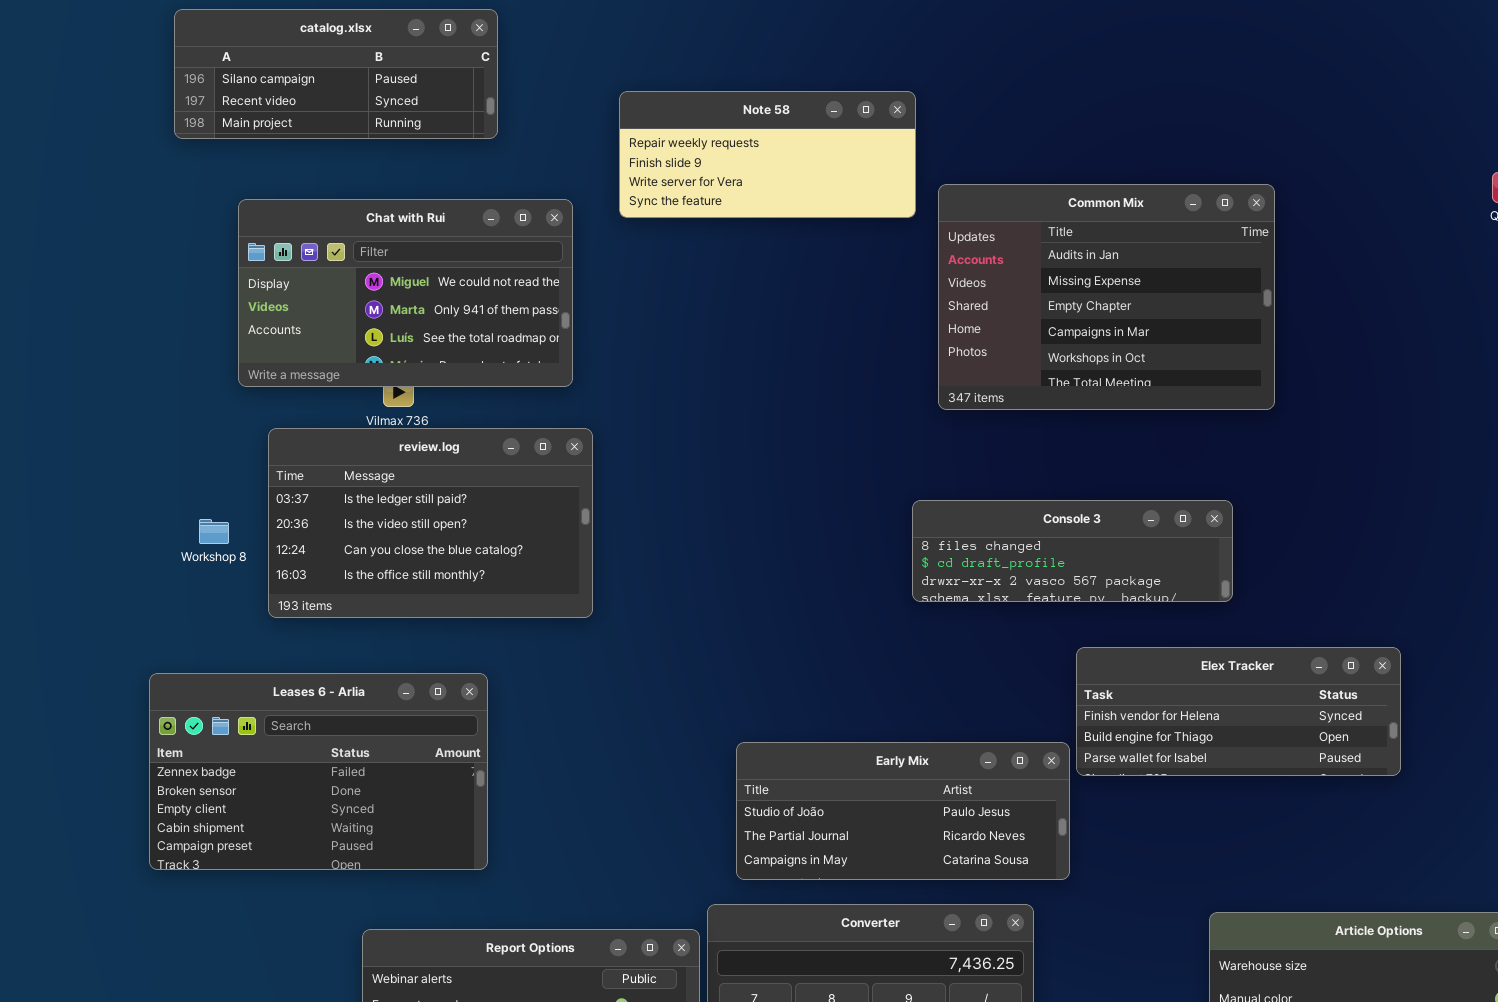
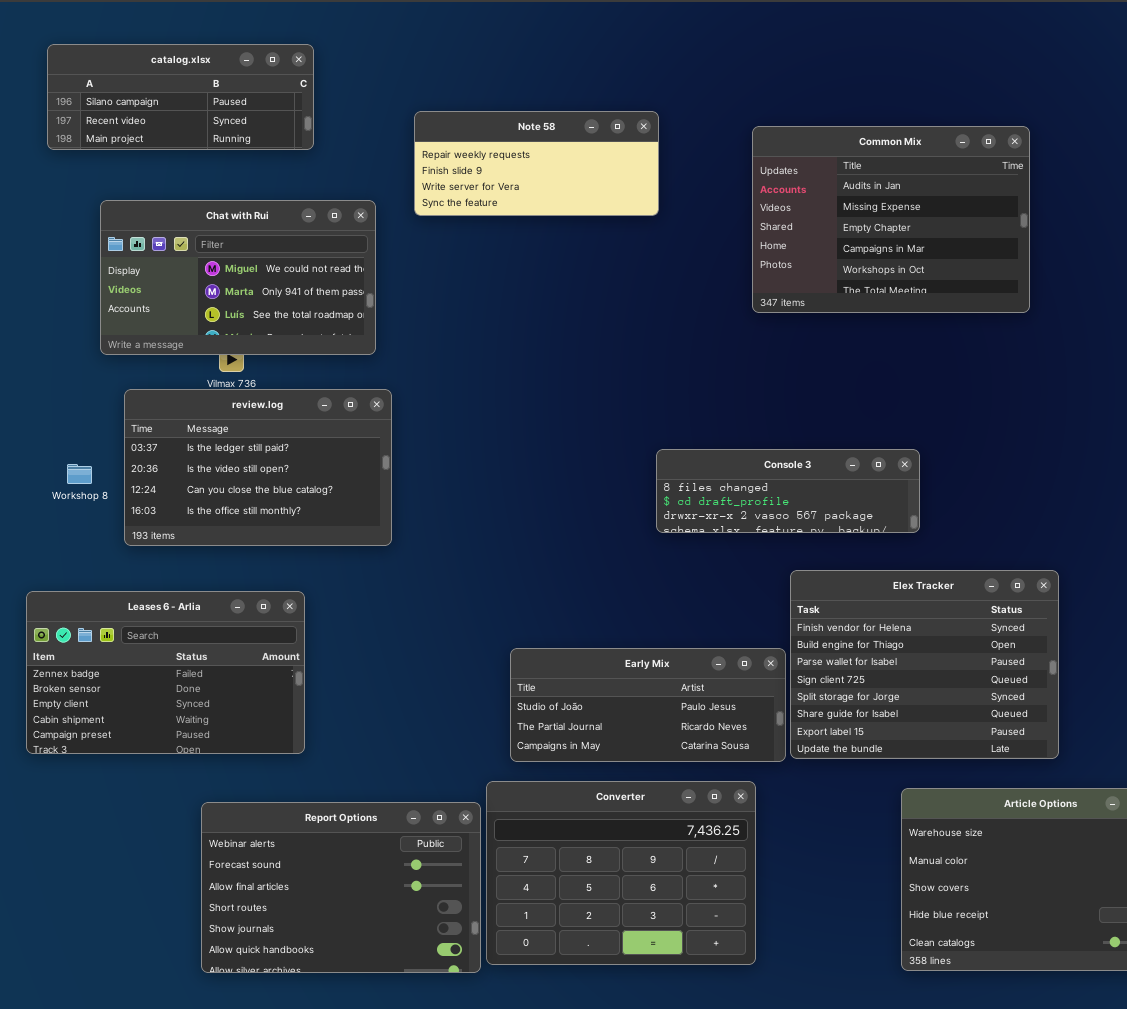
Common Mix: [938,184,1275,410] -> [752,126,1030,313], moved
Elex Tracker: [1076,647,1401,776] -> [790,570,1059,759], resized

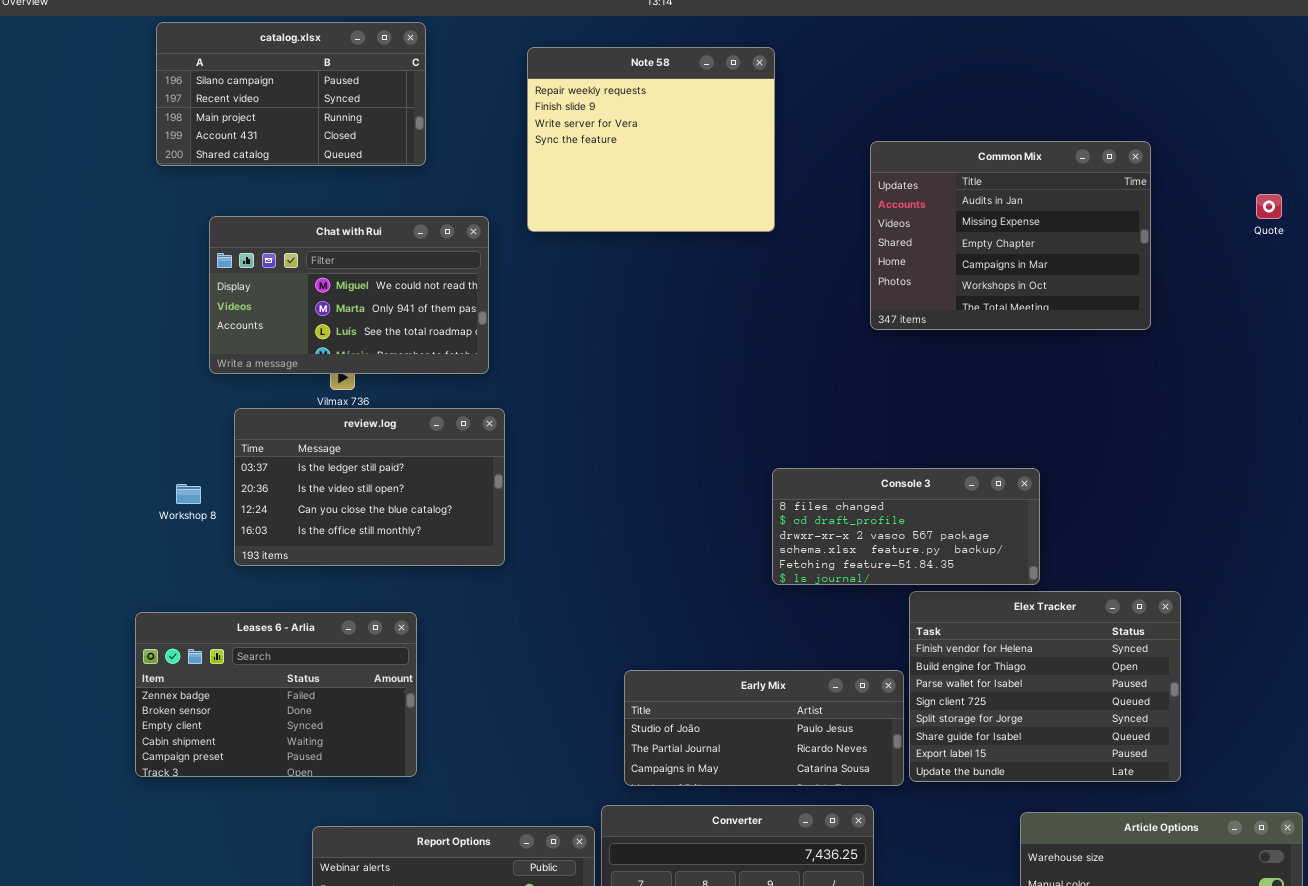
catalog.xlsx: [47,44,314,150] -> [156,22,426,166], resized
Note 58: [414,111,659,216] -> [527,47,775,232], resized
Console 3: [656,449,920,533] -> [772,468,1040,585], resized

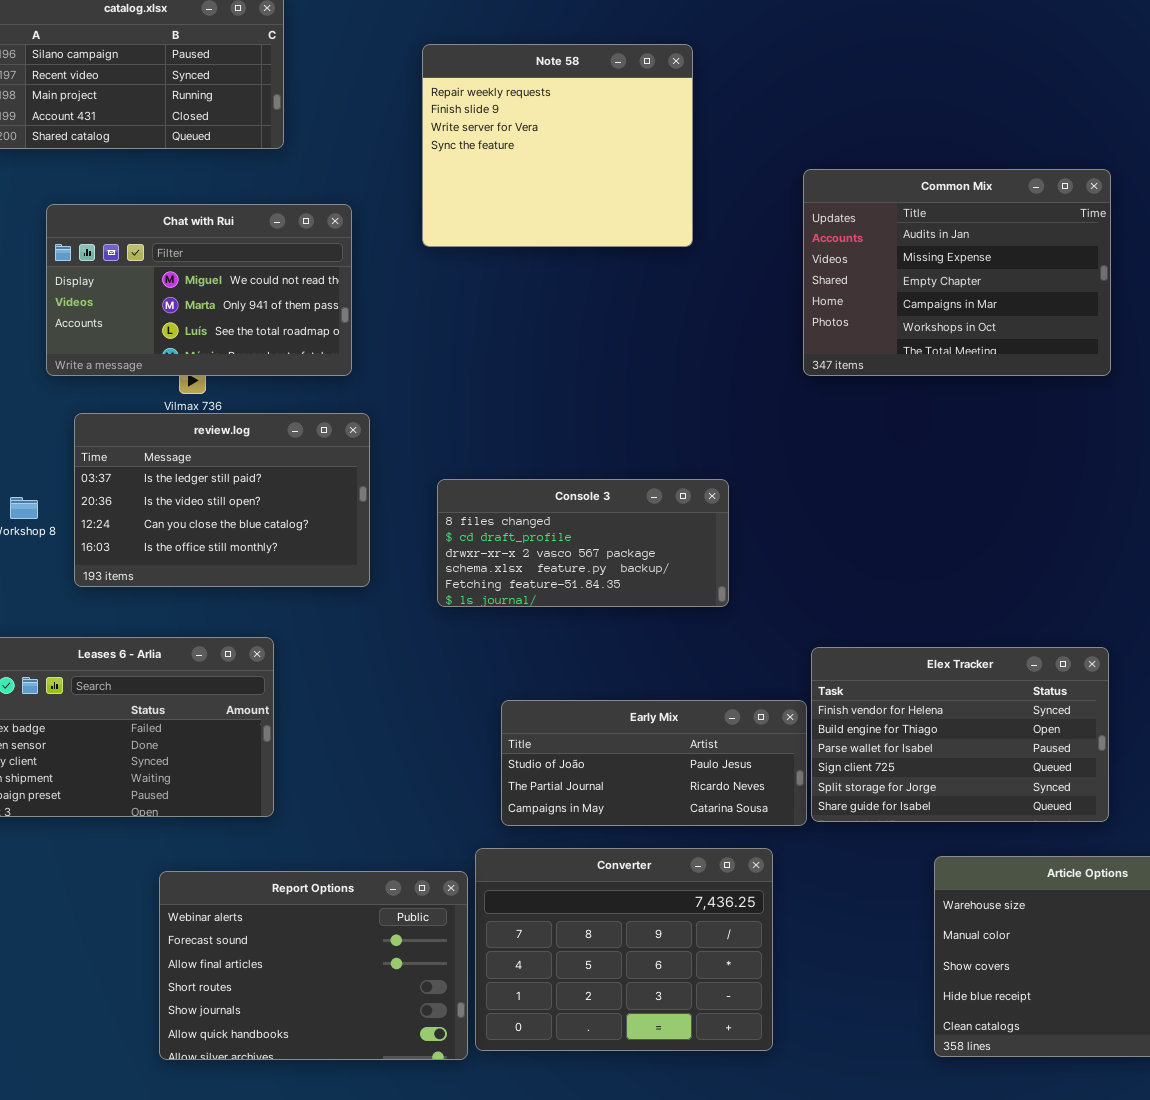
Note 58: [527,47,775,232] -> [422,44,693,247], moved
Common Mix: [870,141,1151,330] -> [803,169,1111,376], moved
Console 3: [772,468,1040,585] -> [437,479,729,607], moved
Elex Tracker: [909,591,1181,782] -> [811,647,1109,822], resized

